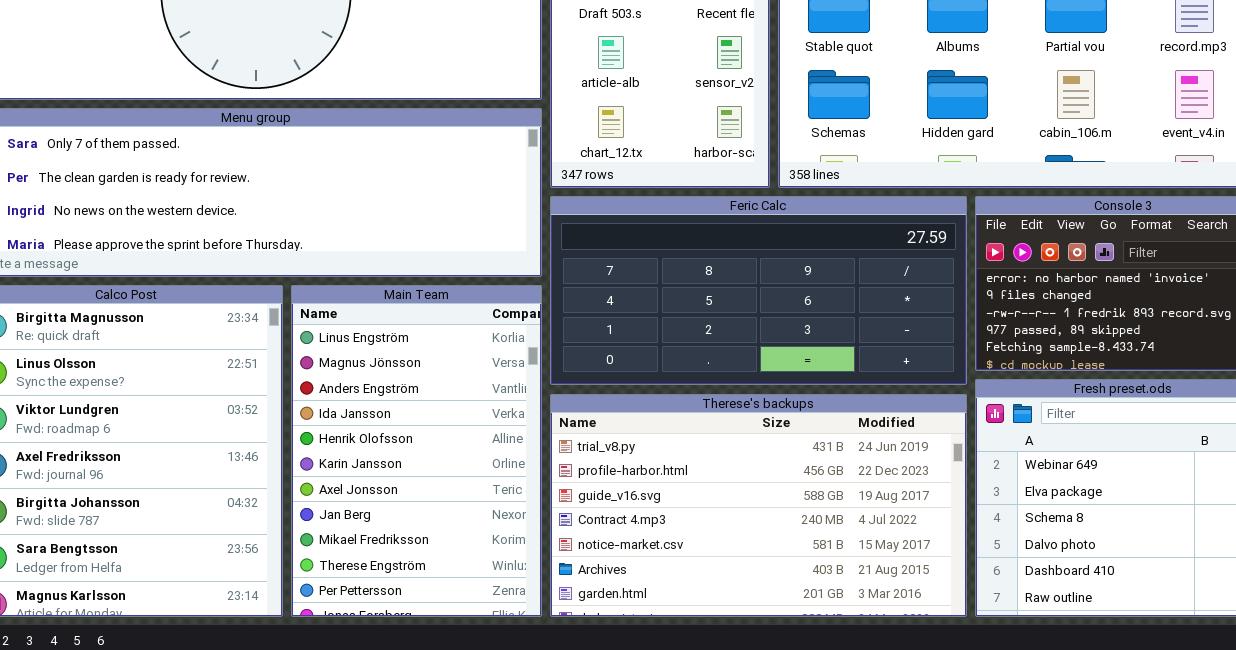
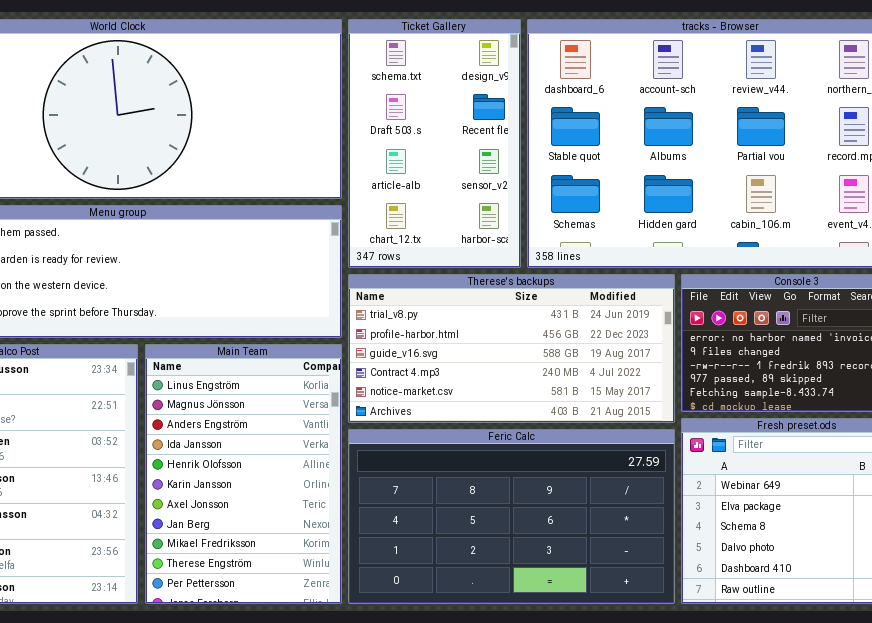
Feric Calc: [550,196,967,385] -> [348,429,675,604], moved, resized
Therese's backups: [550,394,967,617] -> [348,274,675,423], moved, resized

